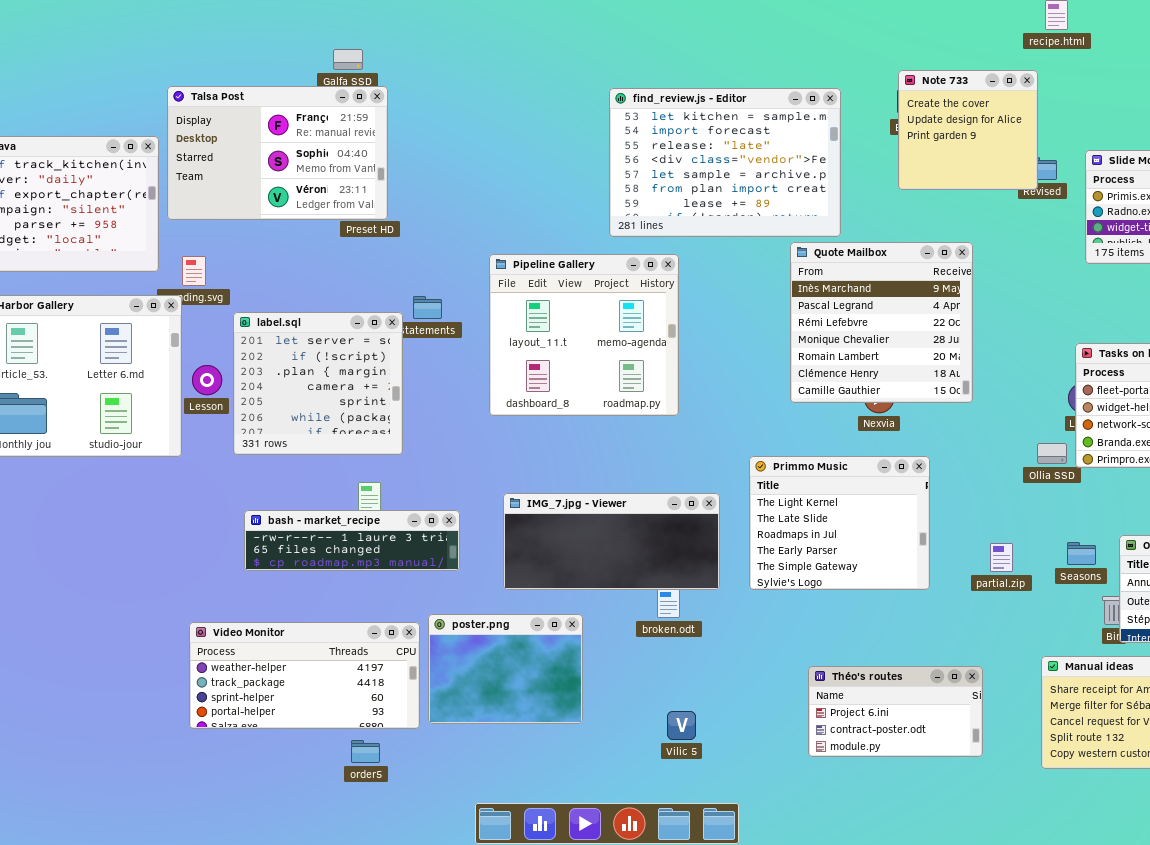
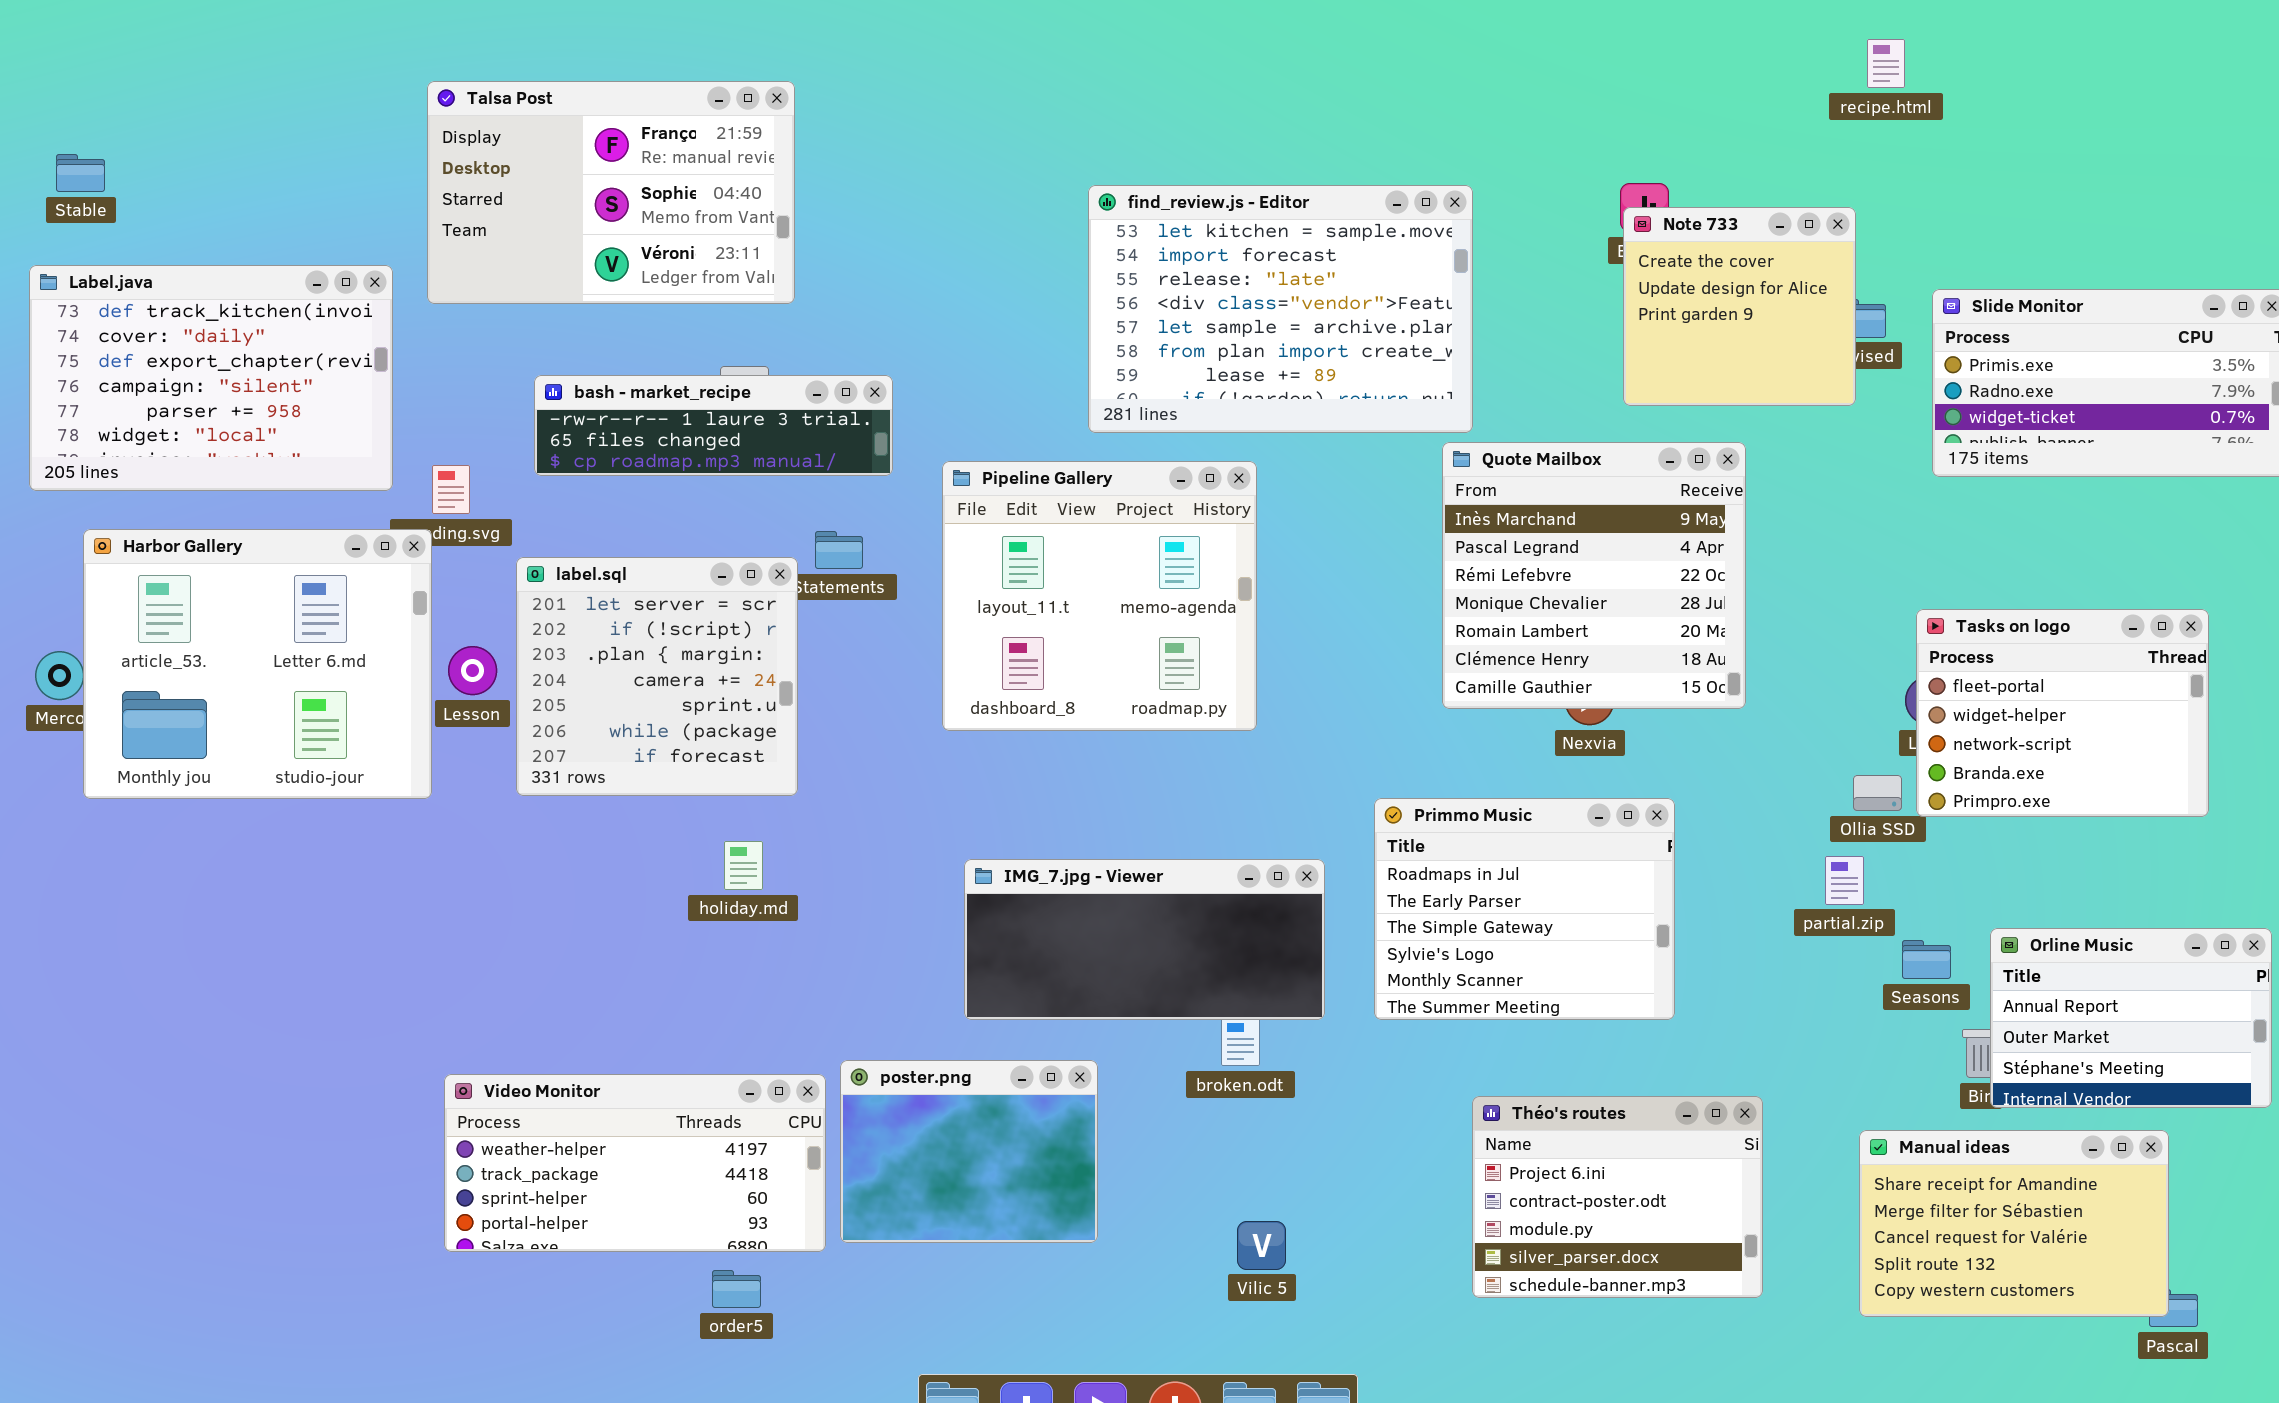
Note 733: [898,70,1038,190] -> [1623,207,1856,406], moved
Talsa Post: [167,86,388,220] -> [427,81,795,304], moved
find_review.js - Editor: [609,88,841,237] -> [1088,185,1473,433], moved
Primmo Music: [749,456,930,590] -> [1374,798,1675,1020], scrolled down 2 rows
bash - market_recipe: [244,510,460,571] -> [534,375,893,476], moved
partial.zip: [990,543,1013,572] -> [1825,856,1864,905], moved
Théo's routes: [808,666,983,757] -> [1472,1096,1763,1298], resized

